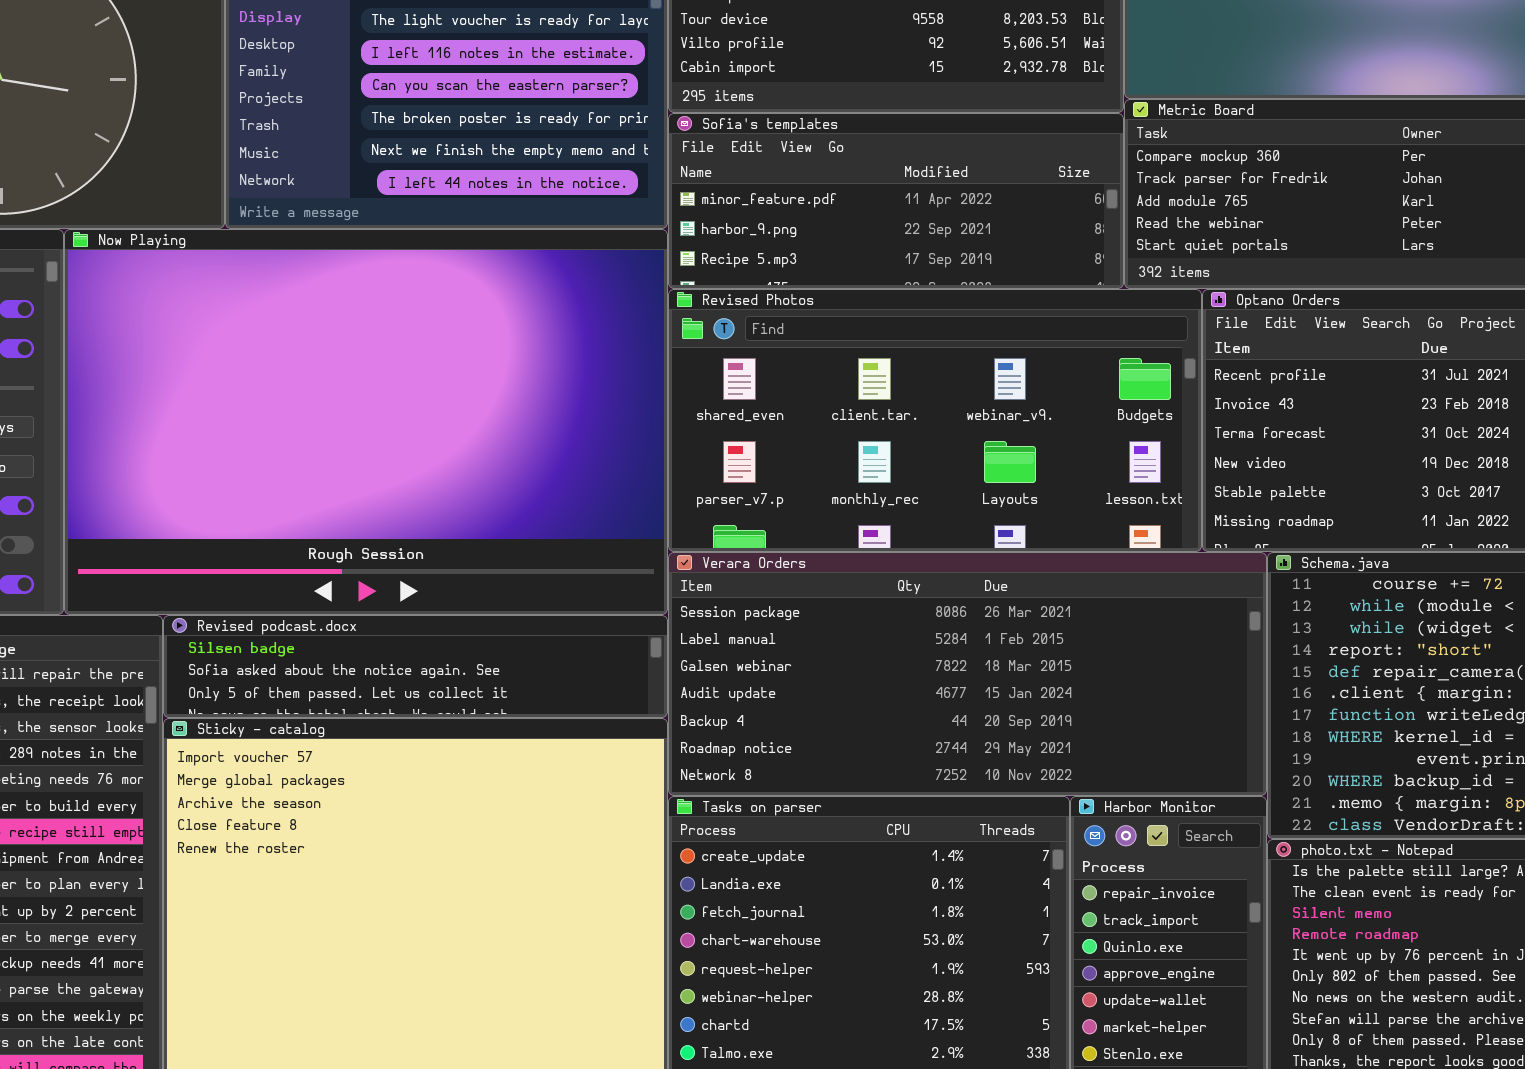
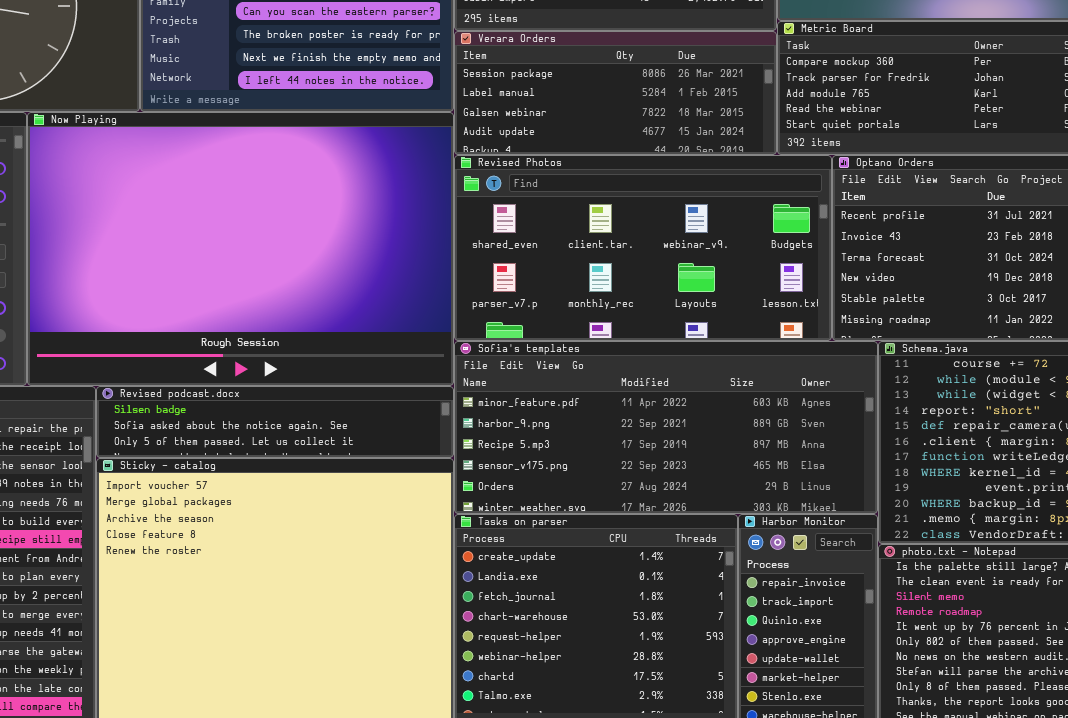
Sofia's templates: [668,113,1124,289] -> [454,341,878,514], moved, resized
Verara Orders: [668,552,1267,796] -> [454,31,777,155], moved, resized

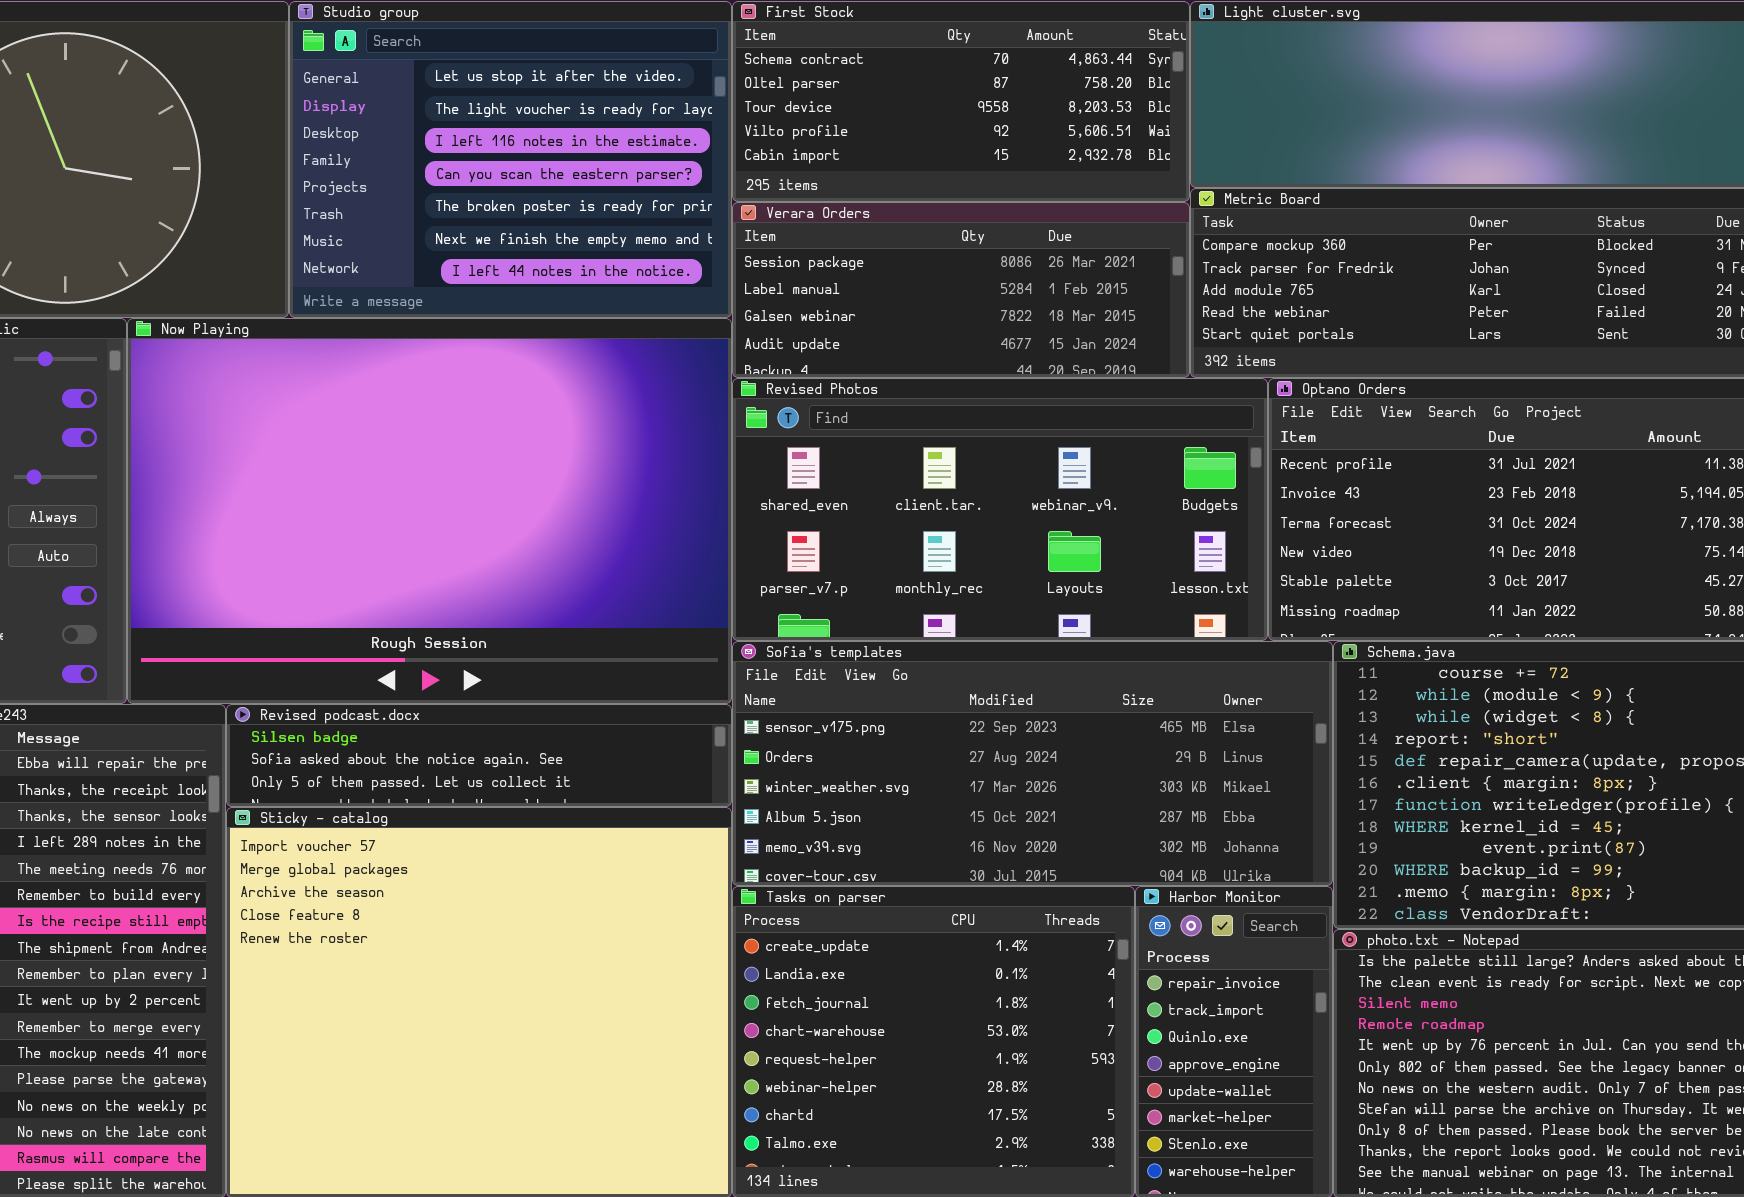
Sofia's templates: [454,341,878,514] -> [732,641,1333,886], scrolled down 3 rows

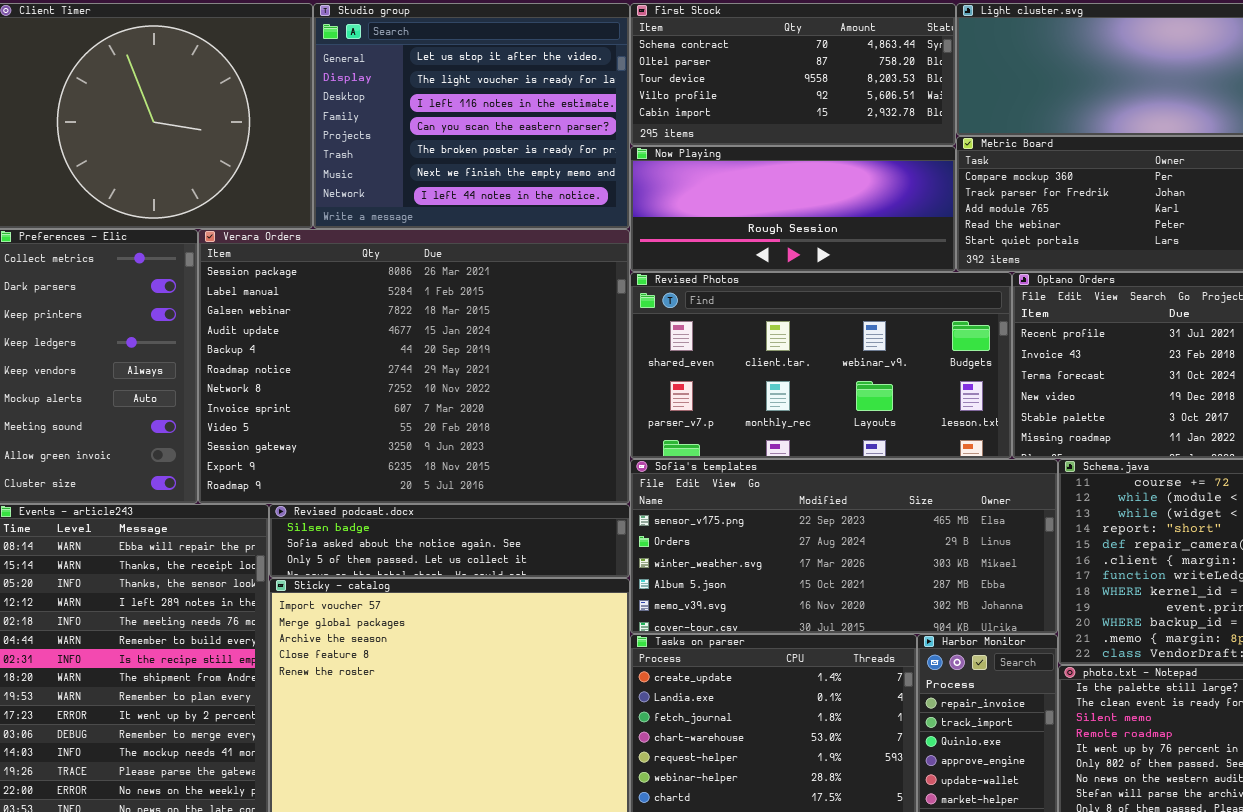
Verara Orders: [732,202,1190,378] -> [198,229,630,504], moved, resized
Now Playing: [127,318,732,704] -> [630,146,956,272], moved, resized

